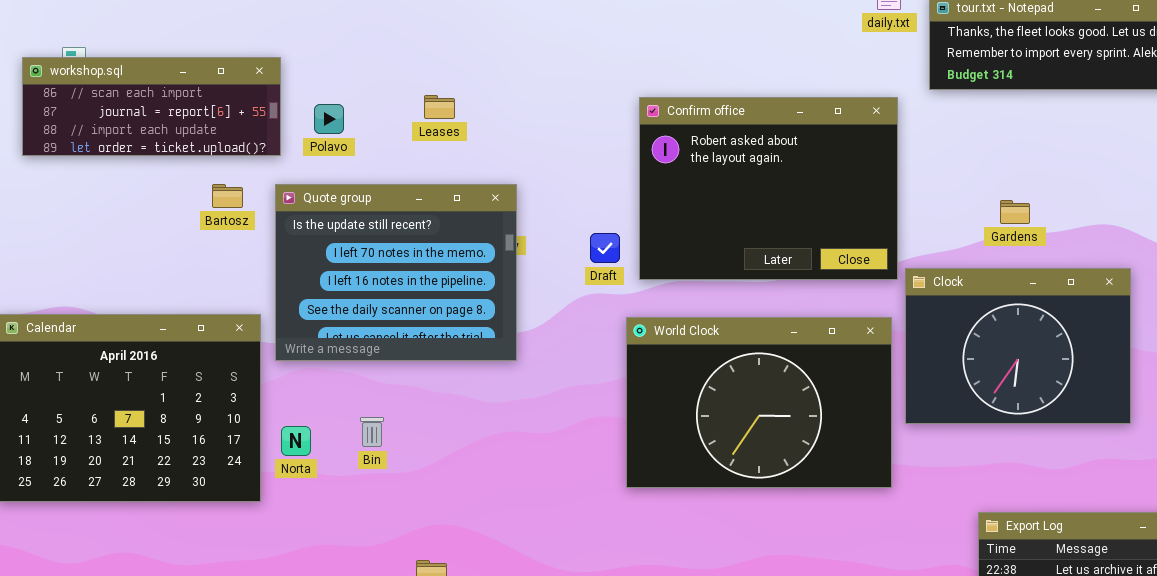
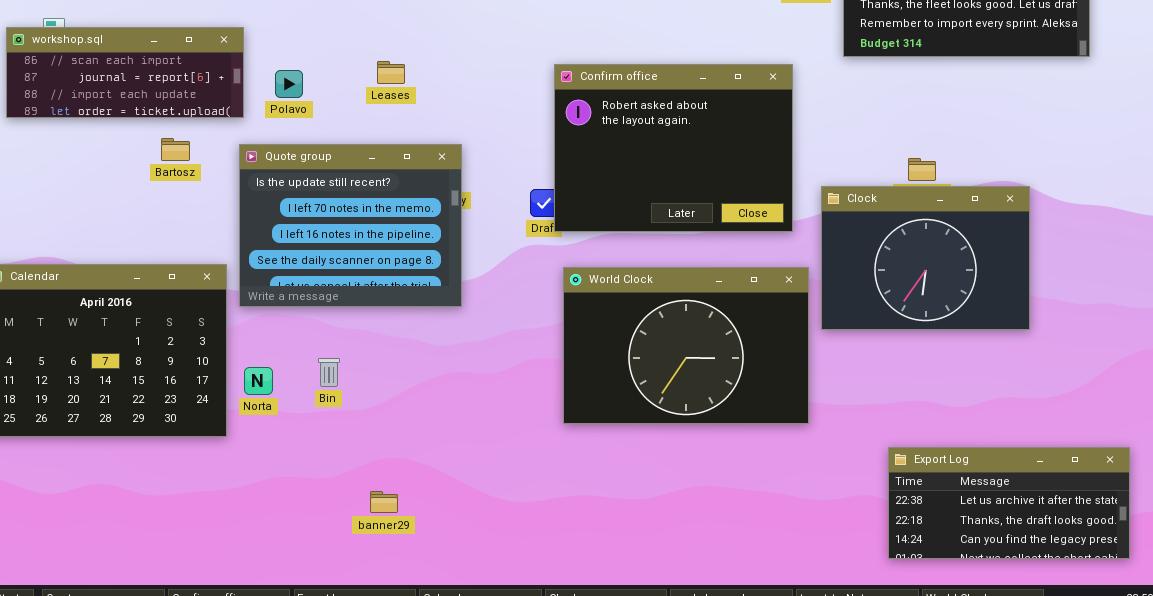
Confirm office: [639,97,898,280] -> [554,64,793,232], moved
Bartosz: [212,184,243,208] -> [161,138,190,161], moved
Clock: [905,268,1131,424] -> [821,186,1030,330], moved

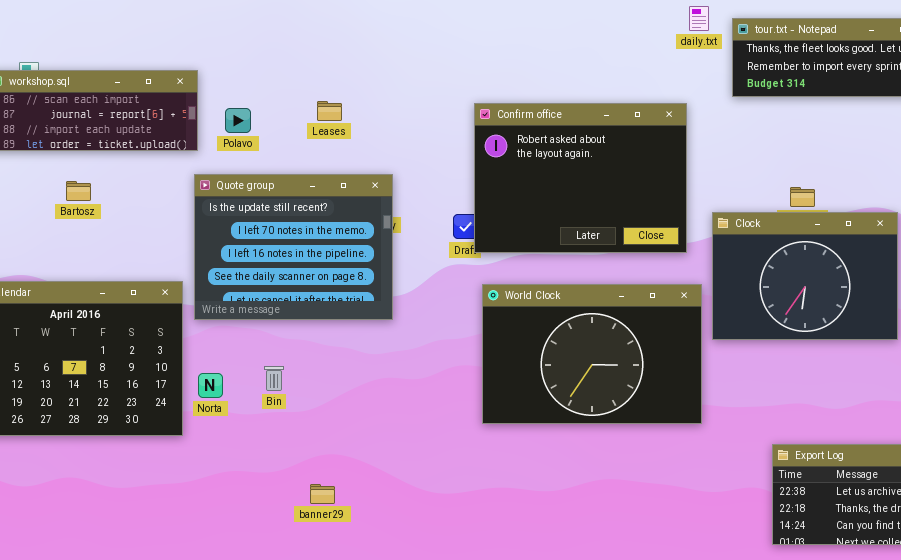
Bartosz: [161,138,190,161] -> [66,181,91,201], moved

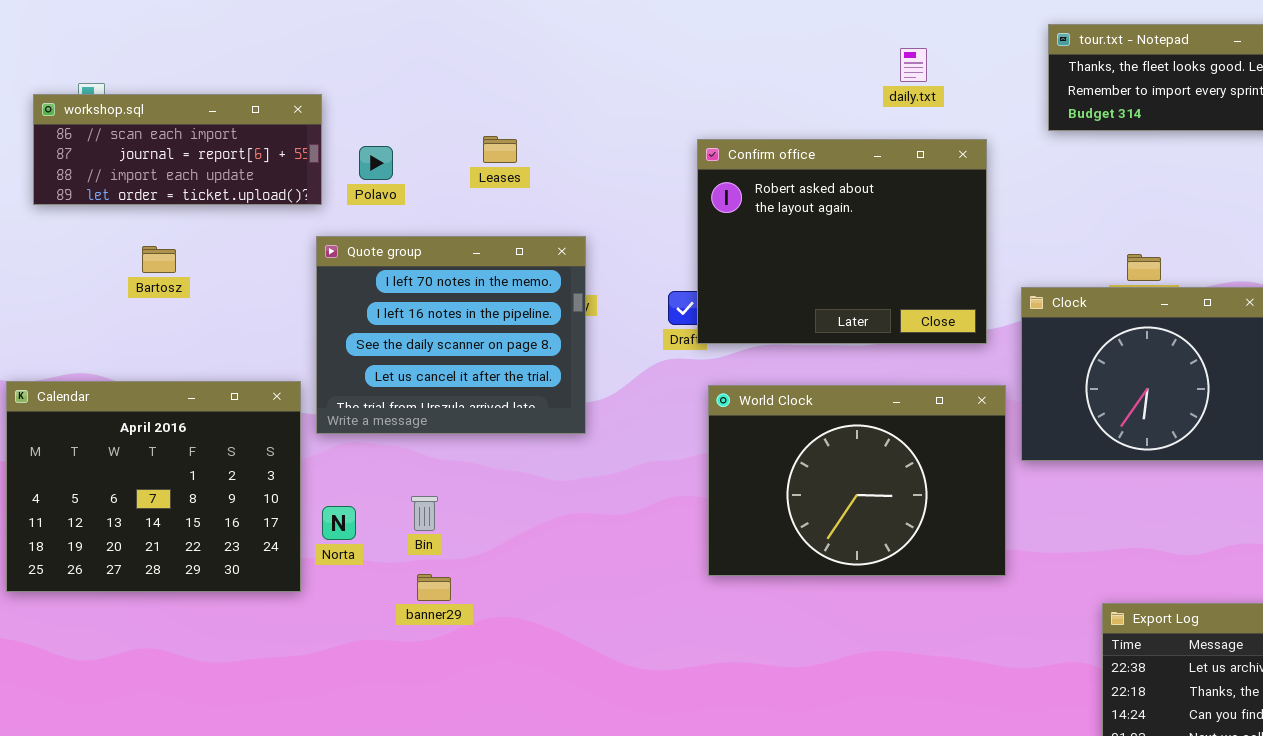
daily.txt: [689,6,709,31] -> [900,48,927,82], moved
Quote group: [194,174,393,320] -> [316,236,586,434], scrolled down 1 row
banner29: [310,484,335,504] -> [417,574,451,601], moved

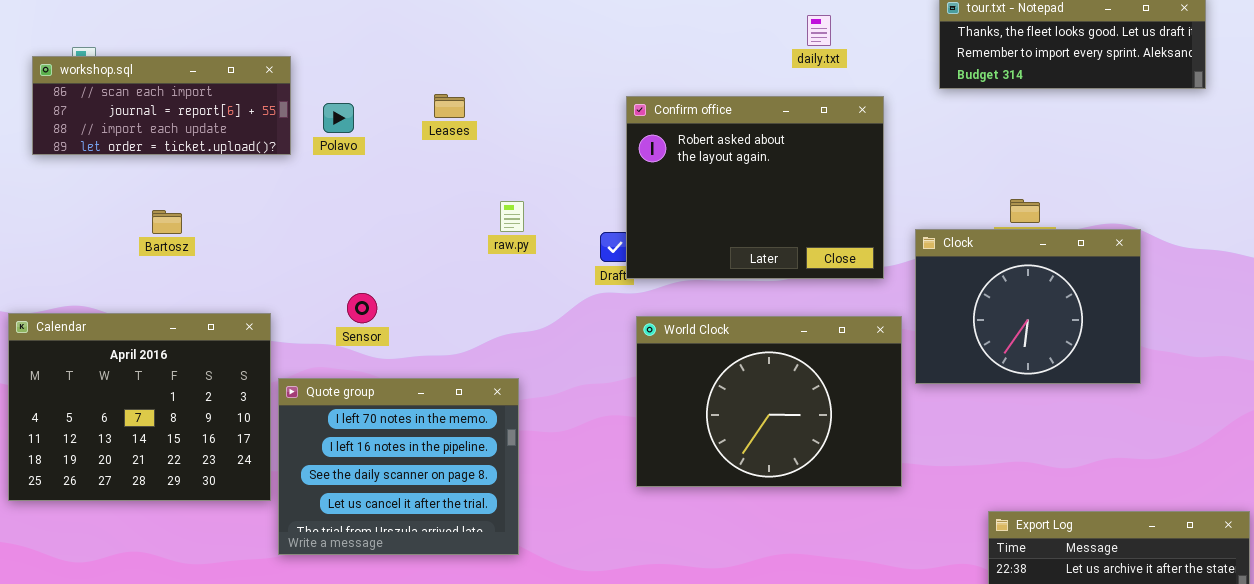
Quote group: [316,236,586,434] -> [278,378,519,555], moved
Bartosz: [142,246,176,273] -> [152,210,182,234], moved

